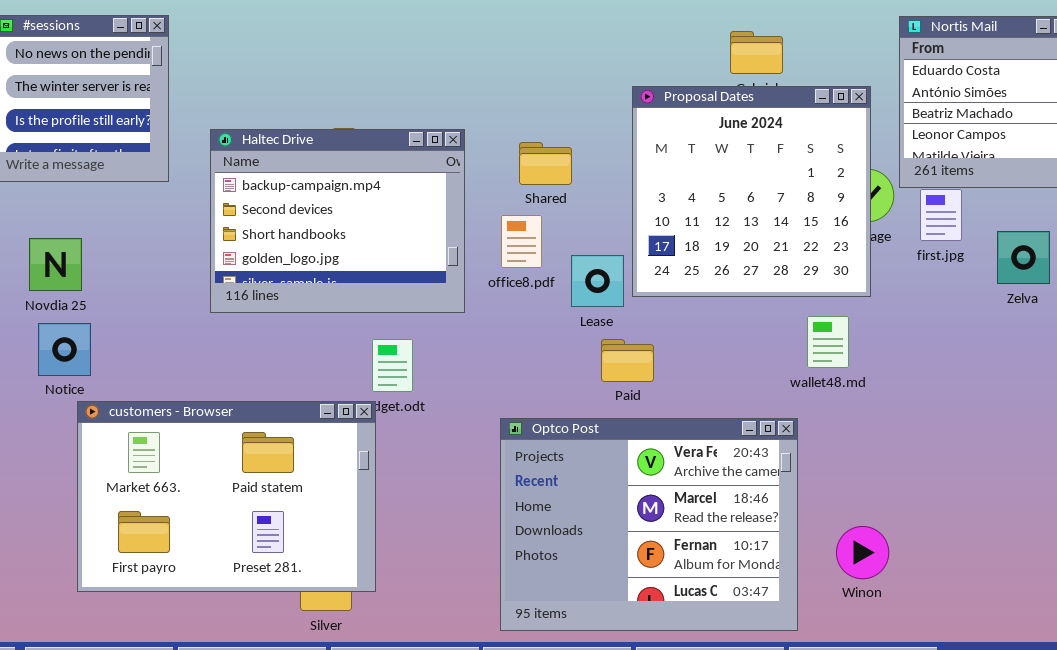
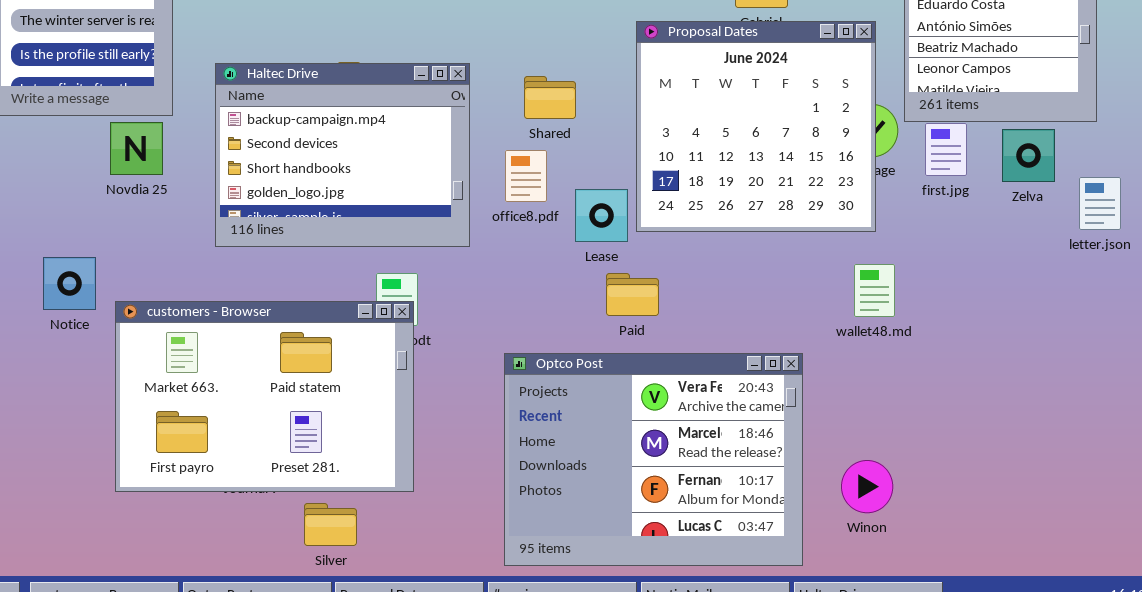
Zelva: [997,231,1050,284] -> [1002,129,1055,182], moved
Novdia 25: [29,238,82,291] -> [110,122,163,175], moved
wallet48.md: [807,316,849,368] -> [854,264,895,317], moved
customers - Browser: [77,401,376,592] -> [115,301,414,492], moved

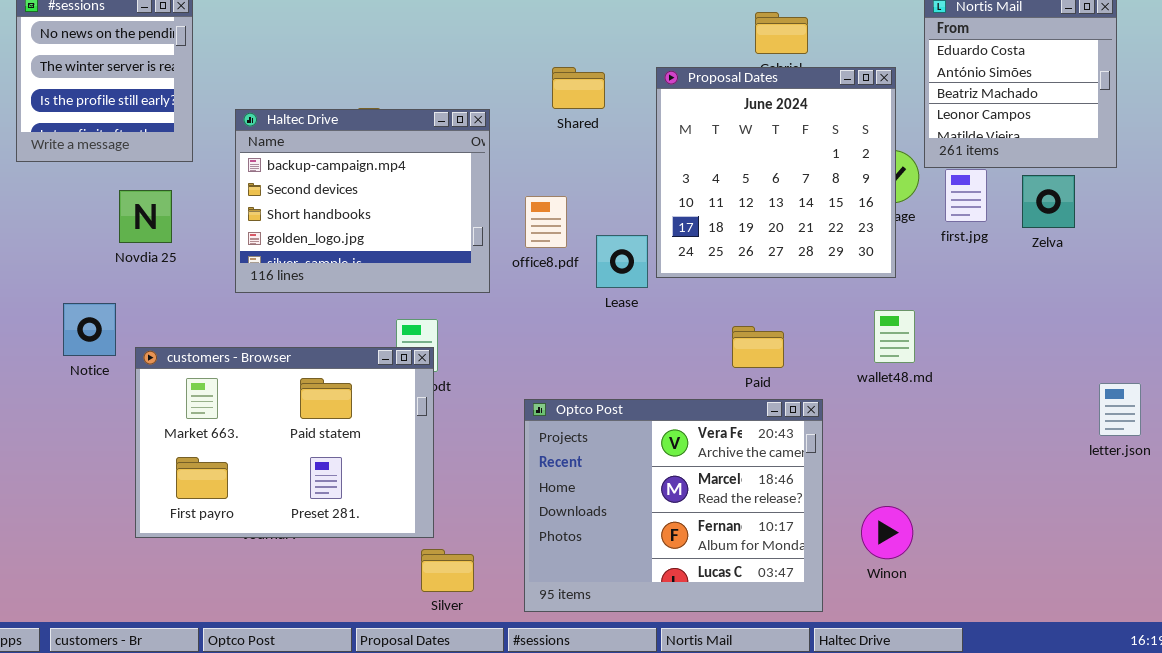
Shared: [524,76,576,119] -> [552,67,605,109], moved
Novdia 25: [110,122,163,175] -> [119,190,172,243], moved
letter.json: [1079,177,1121,230] -> [1099,383,1141,436], moved
Paid: [606,273,659,316] -> [732,326,784,368], moved
Silver: [304,503,357,546] -> [421,549,474,592], moved

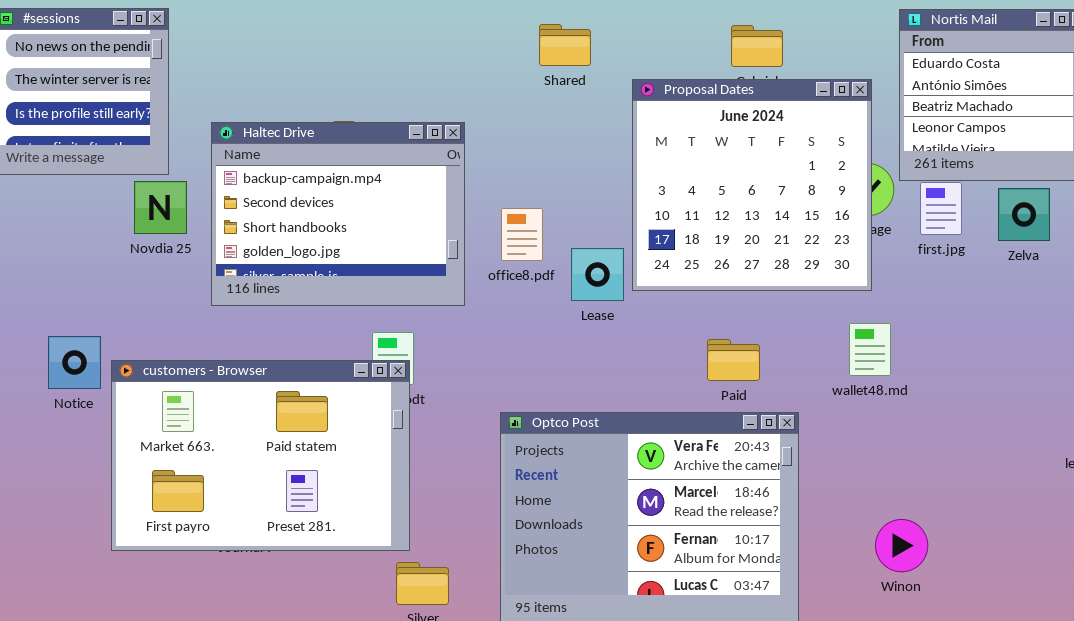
Shared: [552,67,605,109] -> [539,24,591,66], moved
Novdia 25: [119,190,172,243] -> [134,181,187,234], moved
Notice: [63,303,116,356] -> [48,336,101,389], moved
Winon: [861,506,913,559] -> [875,519,928,572], moved

